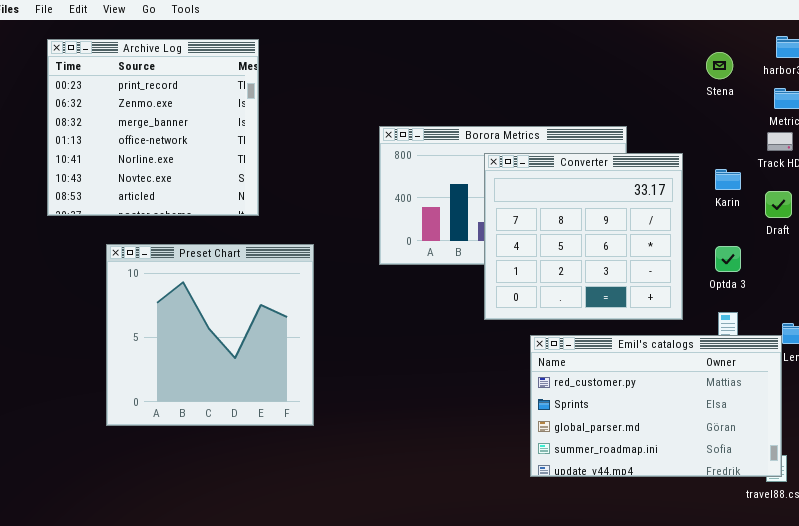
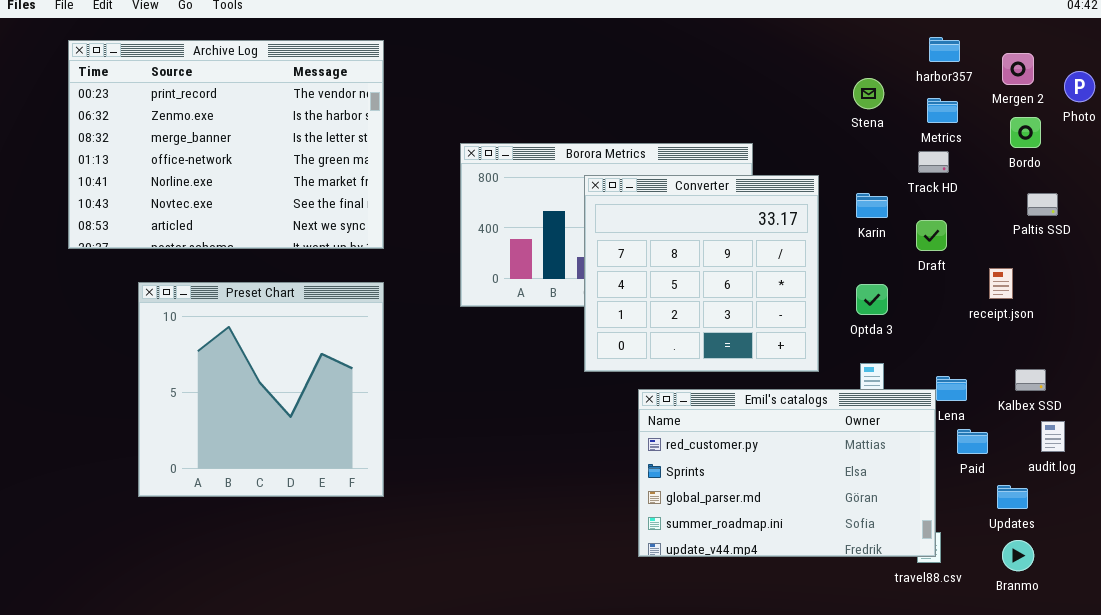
Archive Log: [47,39,259,216] -> [68,40,384,249], resized
Stena: [706,52,733,79] -> [853,78,884,109], moved

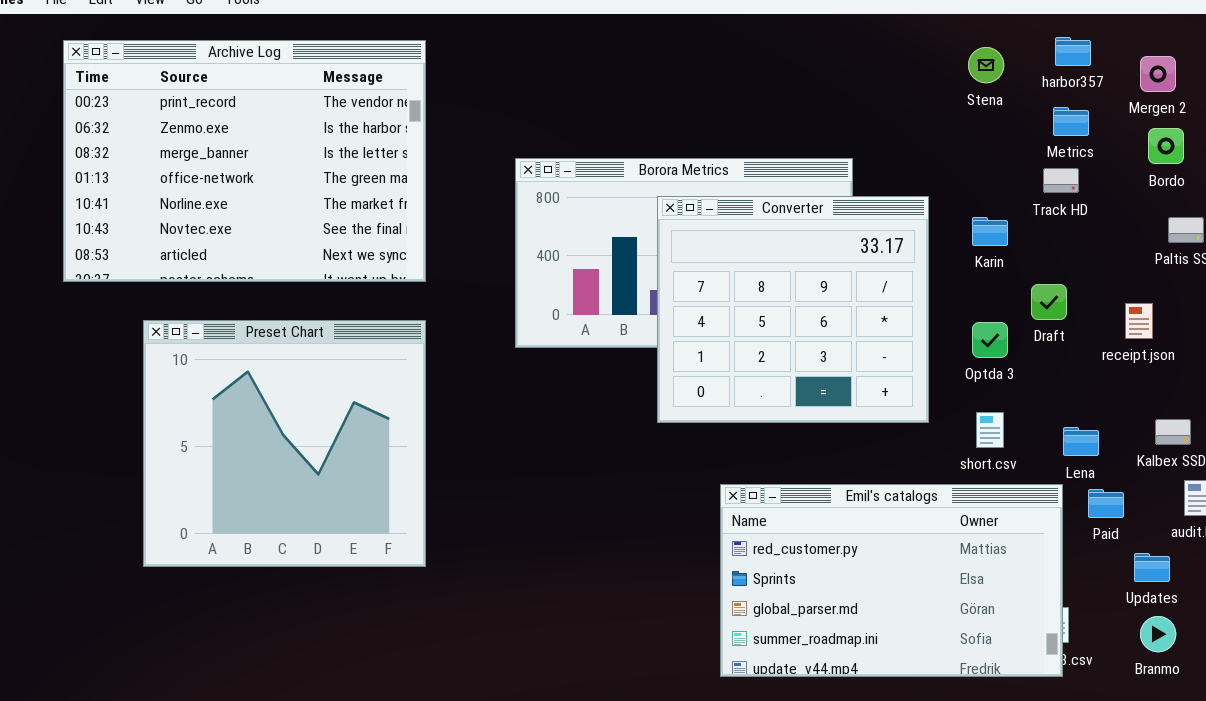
Stena: [853,78,884,109] -> [968,47,1004,83], moved
Draft: [916,220,947,251] -> [1031,284,1067,320], moved
Emil's catalogs: [638,389,936,557] -> [720,484,1063,677], moved

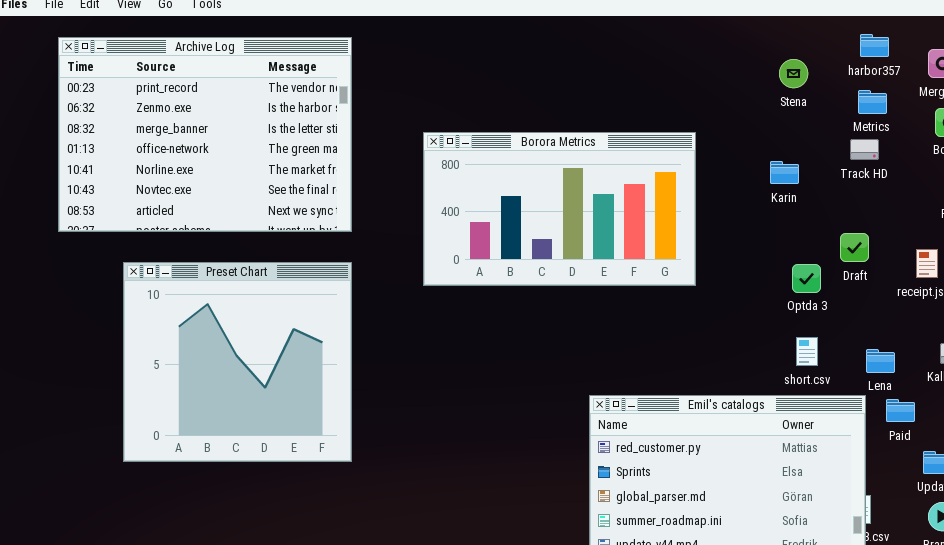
Stena: [968,47,1004,83] -> [779,59,808,88], moved
Converter: [657,196,929,423] -> none, closed
Karin: [972,217,1008,246] -> [770,161,799,184], moved

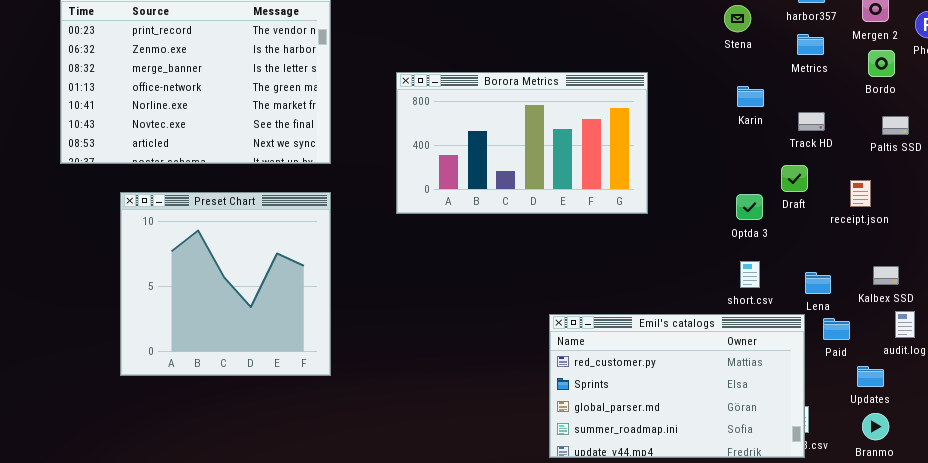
Track HD: [850,139,879,160] -> [798,112,825,131], moved
Karin: [770,161,799,184] -> [737,86,764,107], moved

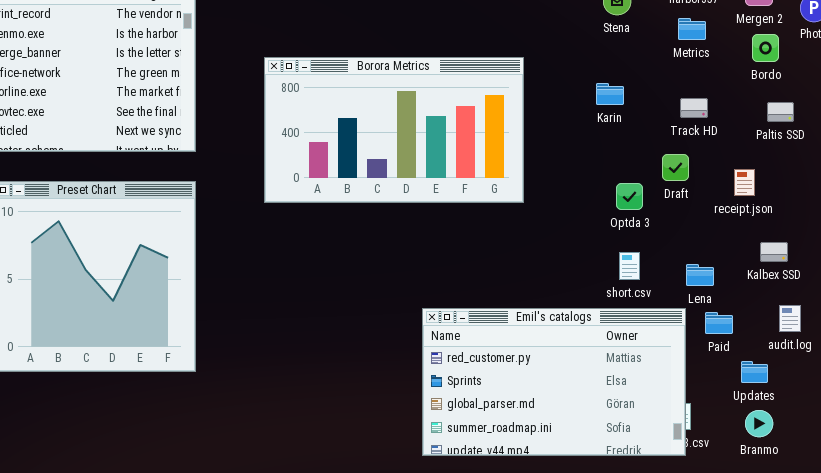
Karin: [737,86,764,107] -> [596,83,624,105], moved
Kalbex SSD: [873,266,899,285] -> [760,242,788,262], moved

